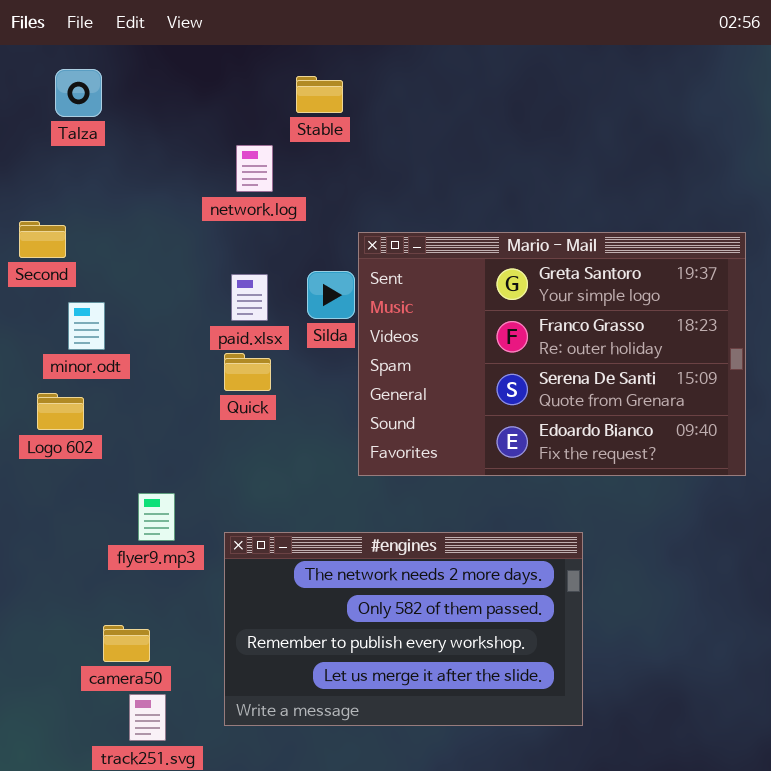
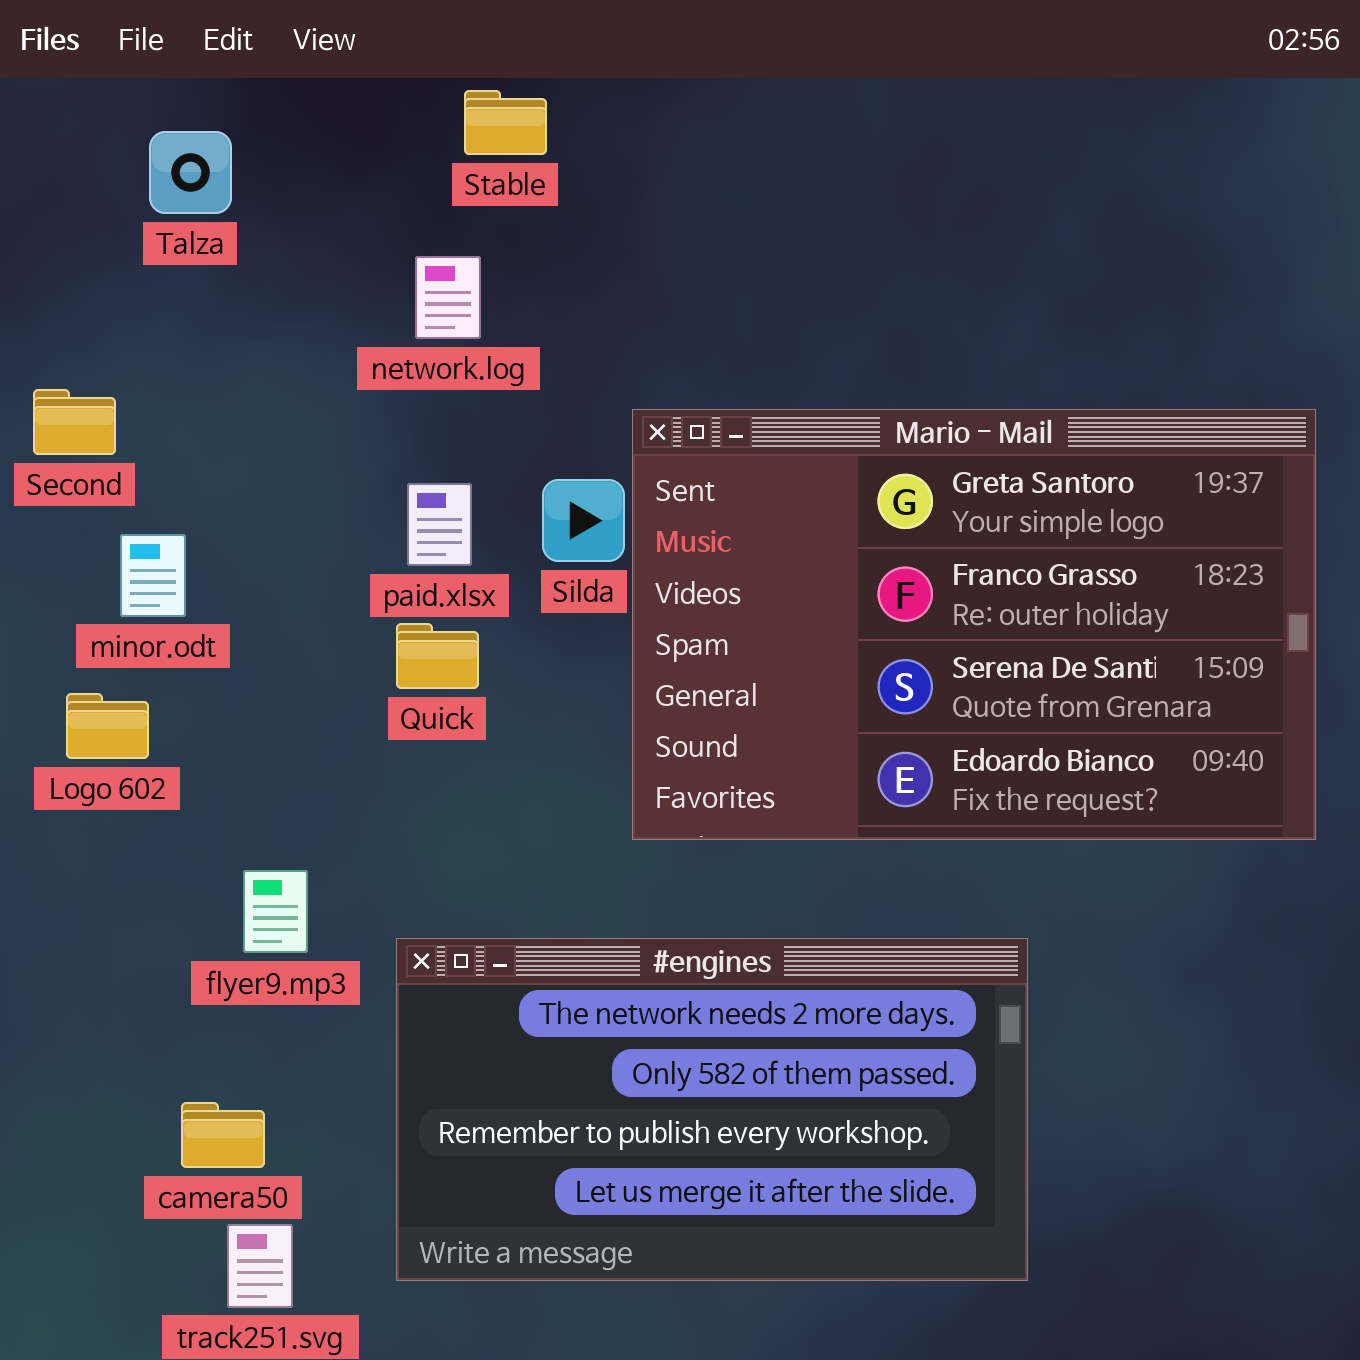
Talza: [55,69,102,117] -> [149,131,232,214], moved
Stable: [296,76,343,113] -> [464,90,547,155], moved

